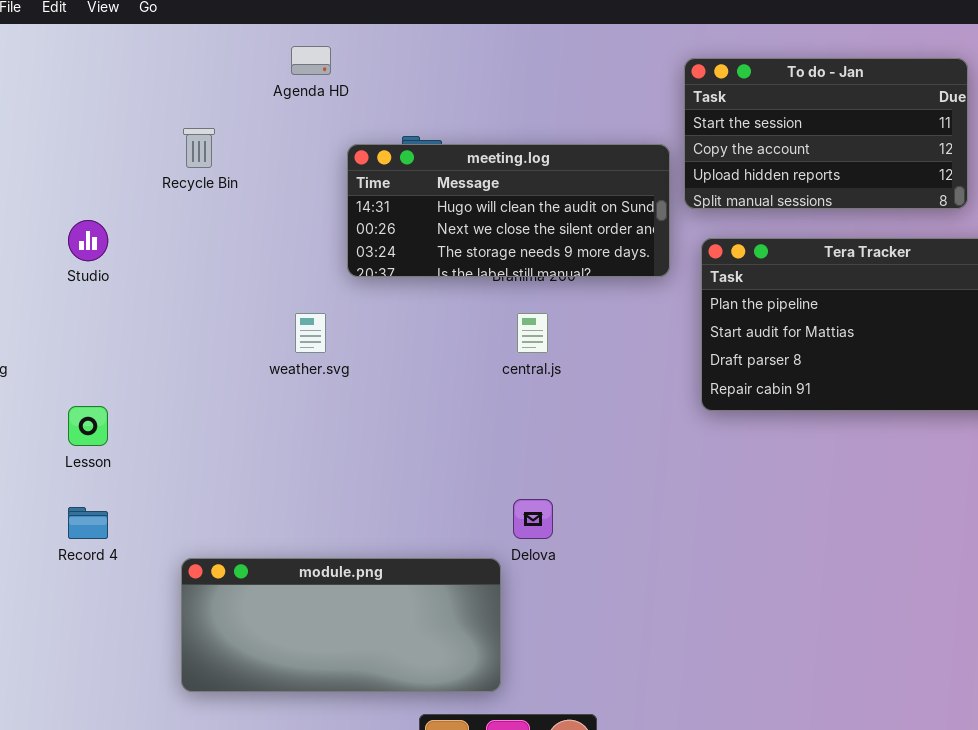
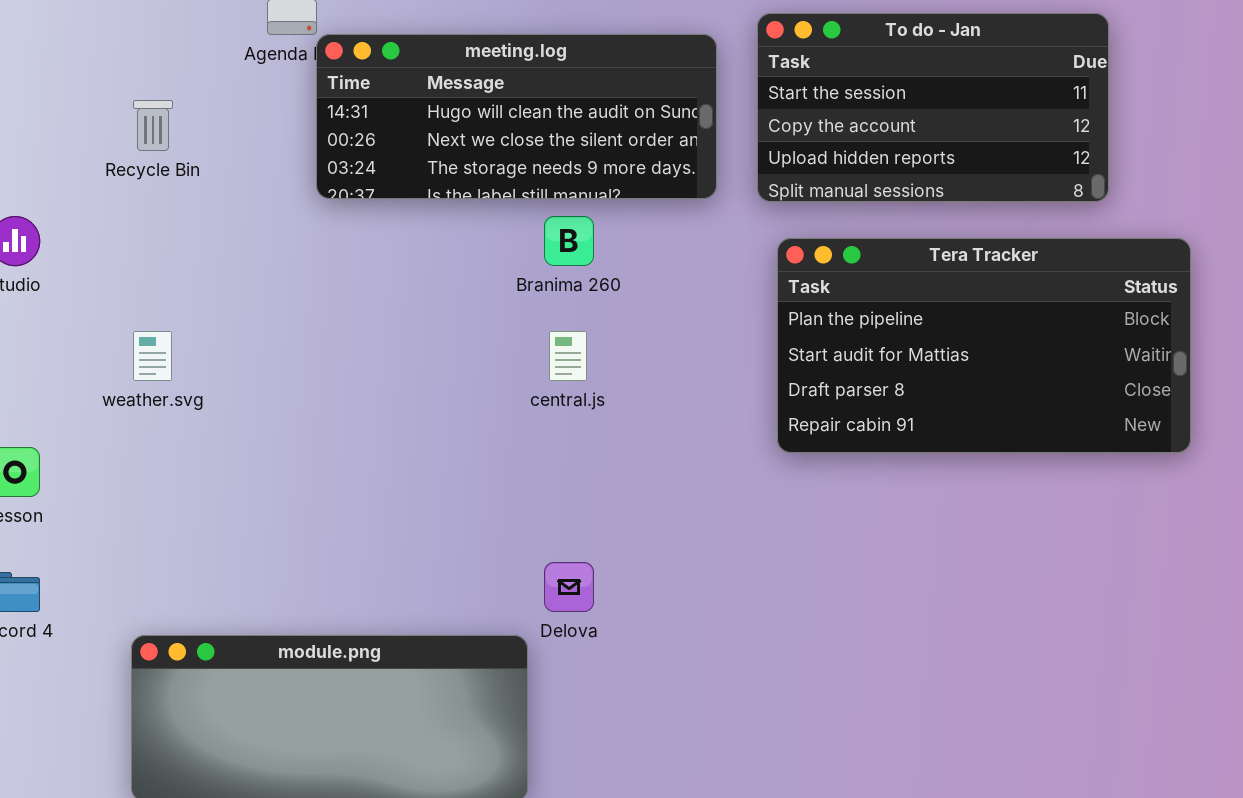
meeting.log: [347,144,670,277] -> [316,34,717,199], moved
weather.svg: [295,313,326,353] -> [133,331,172,381], moved

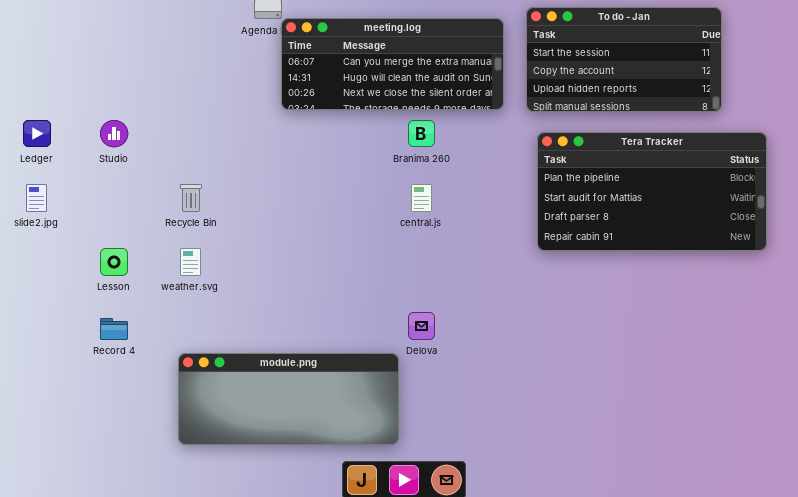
meeting.log: [316,34,717,199] -> [281,18,504,110], scrolled up 1 row
Recycle Bin: [133,100,173,151] -> [180,184,202,212], moved
weather.svg: [133,331,172,381] -> [180,248,201,276], moved

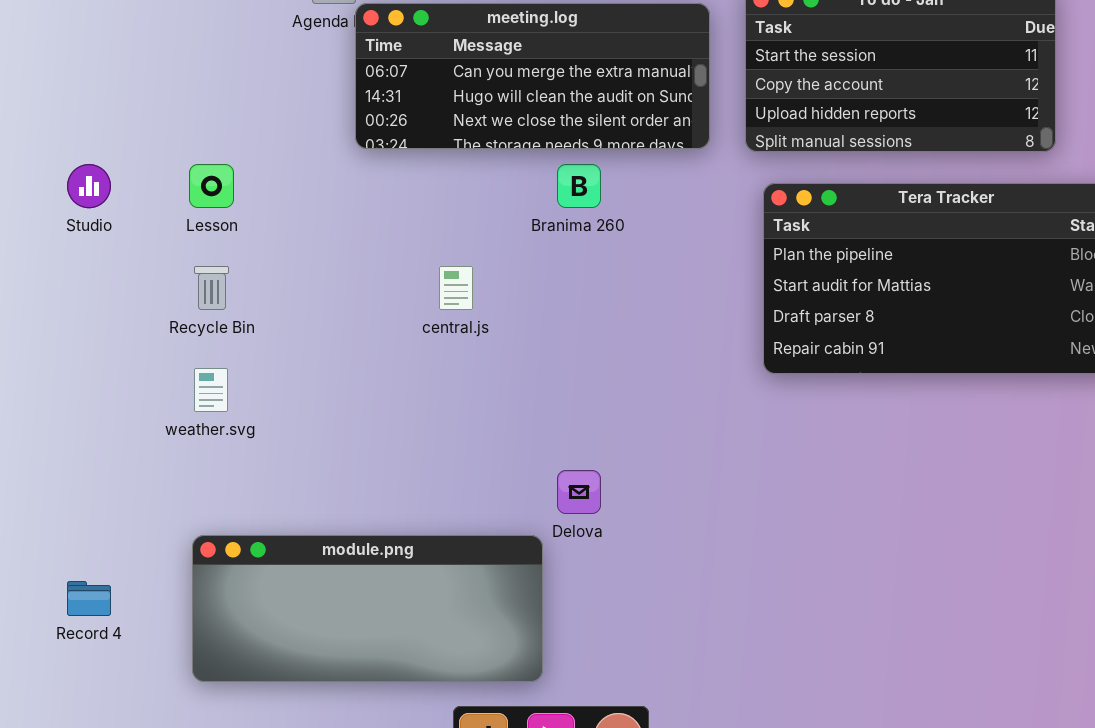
central.js: [411,184,432,212] -> [439,266,473,310], moved
Lesson: [100,248,128,276] -> [189,164,234,208], moved
Record 4: [100,318,128,340] -> [67,581,111,616], moved

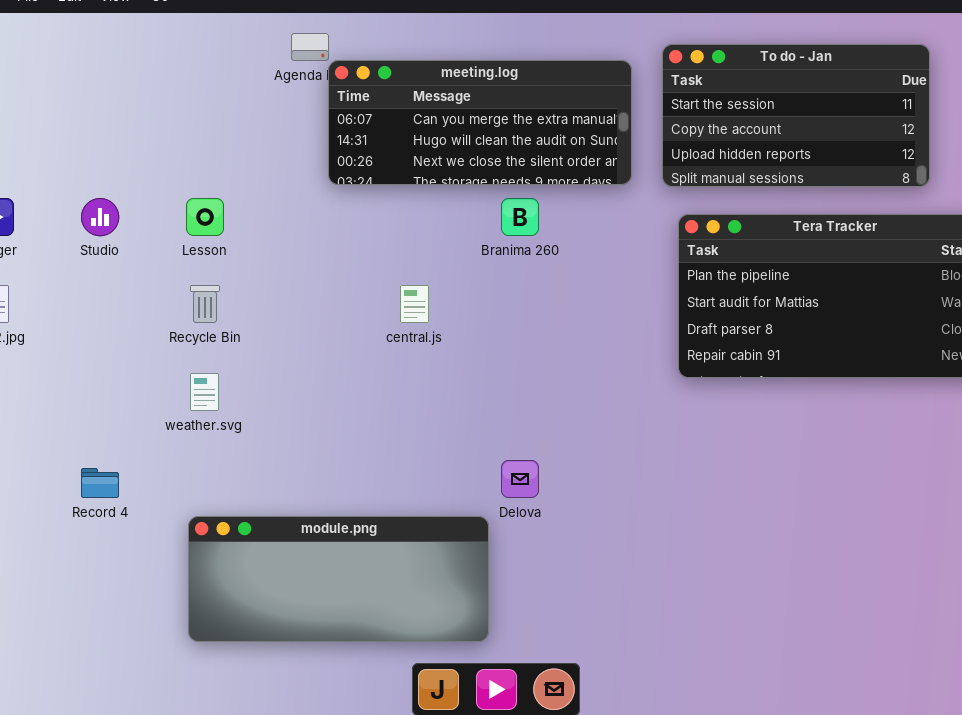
Record 4: [67,581,111,616] -> [81,468,119,498], moved

